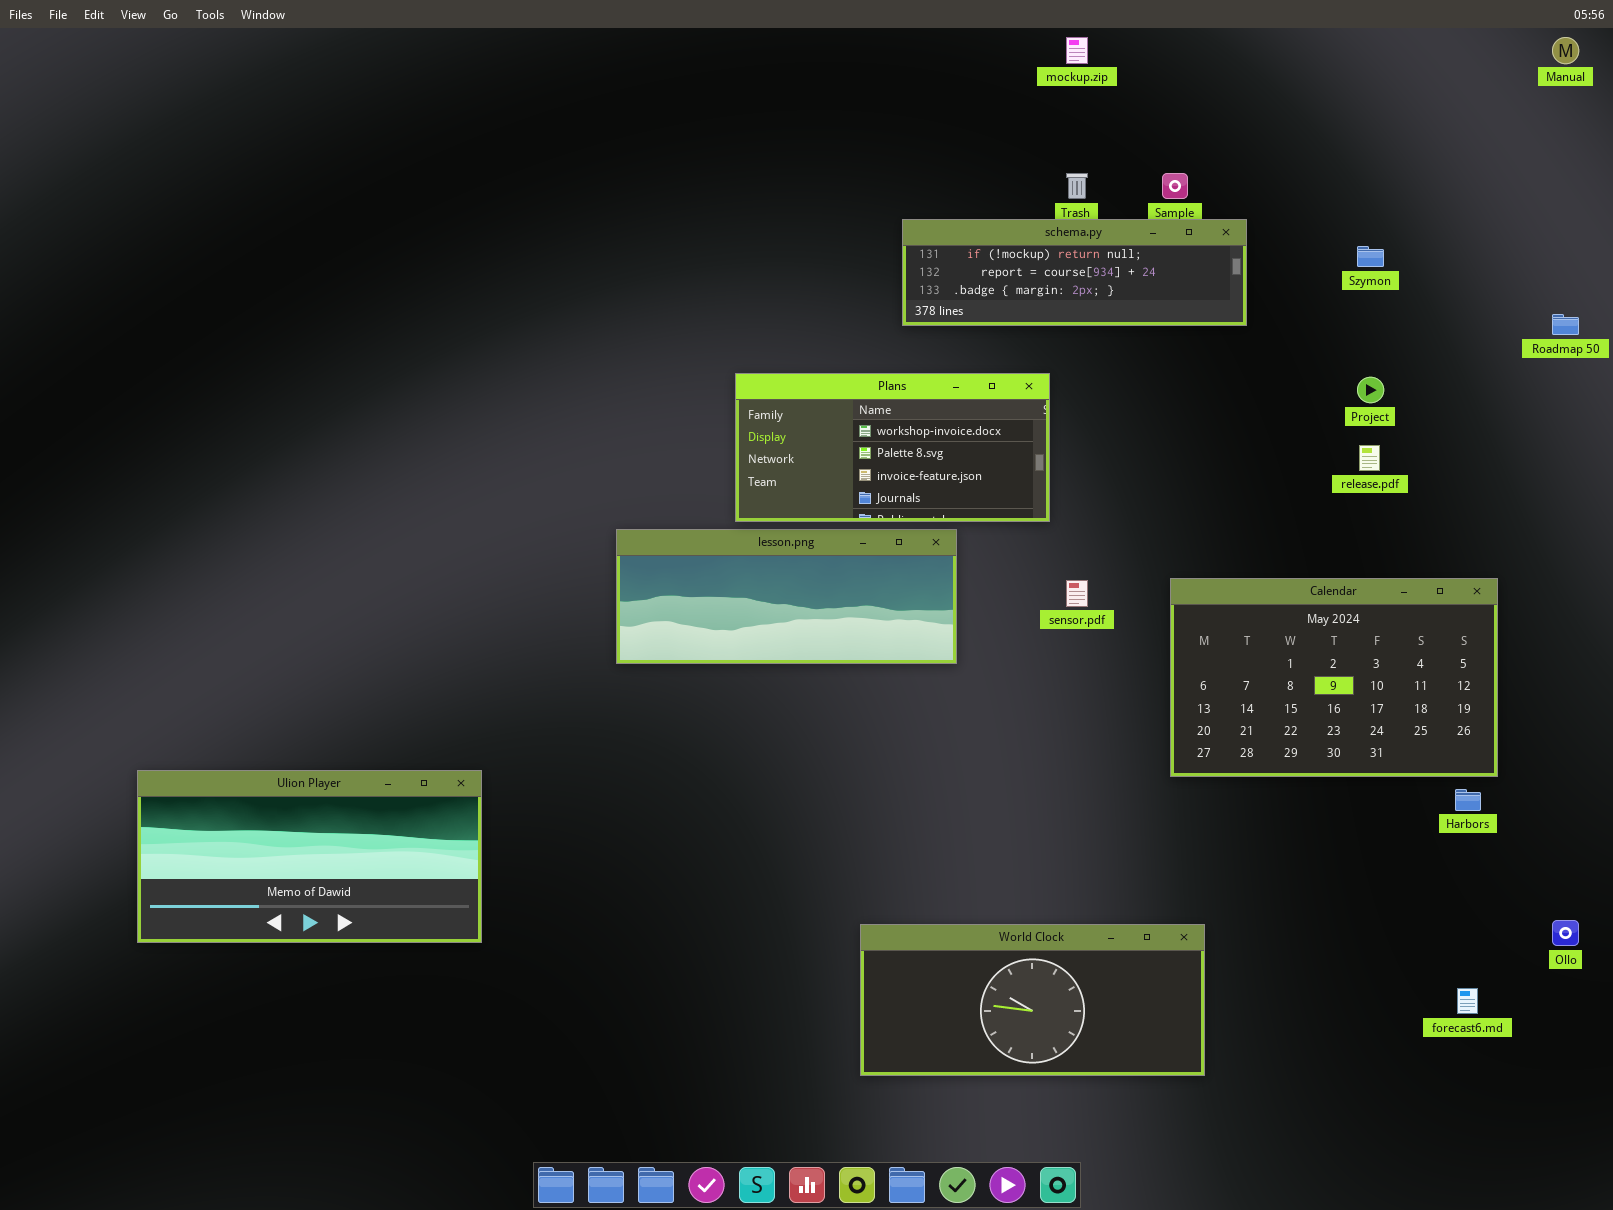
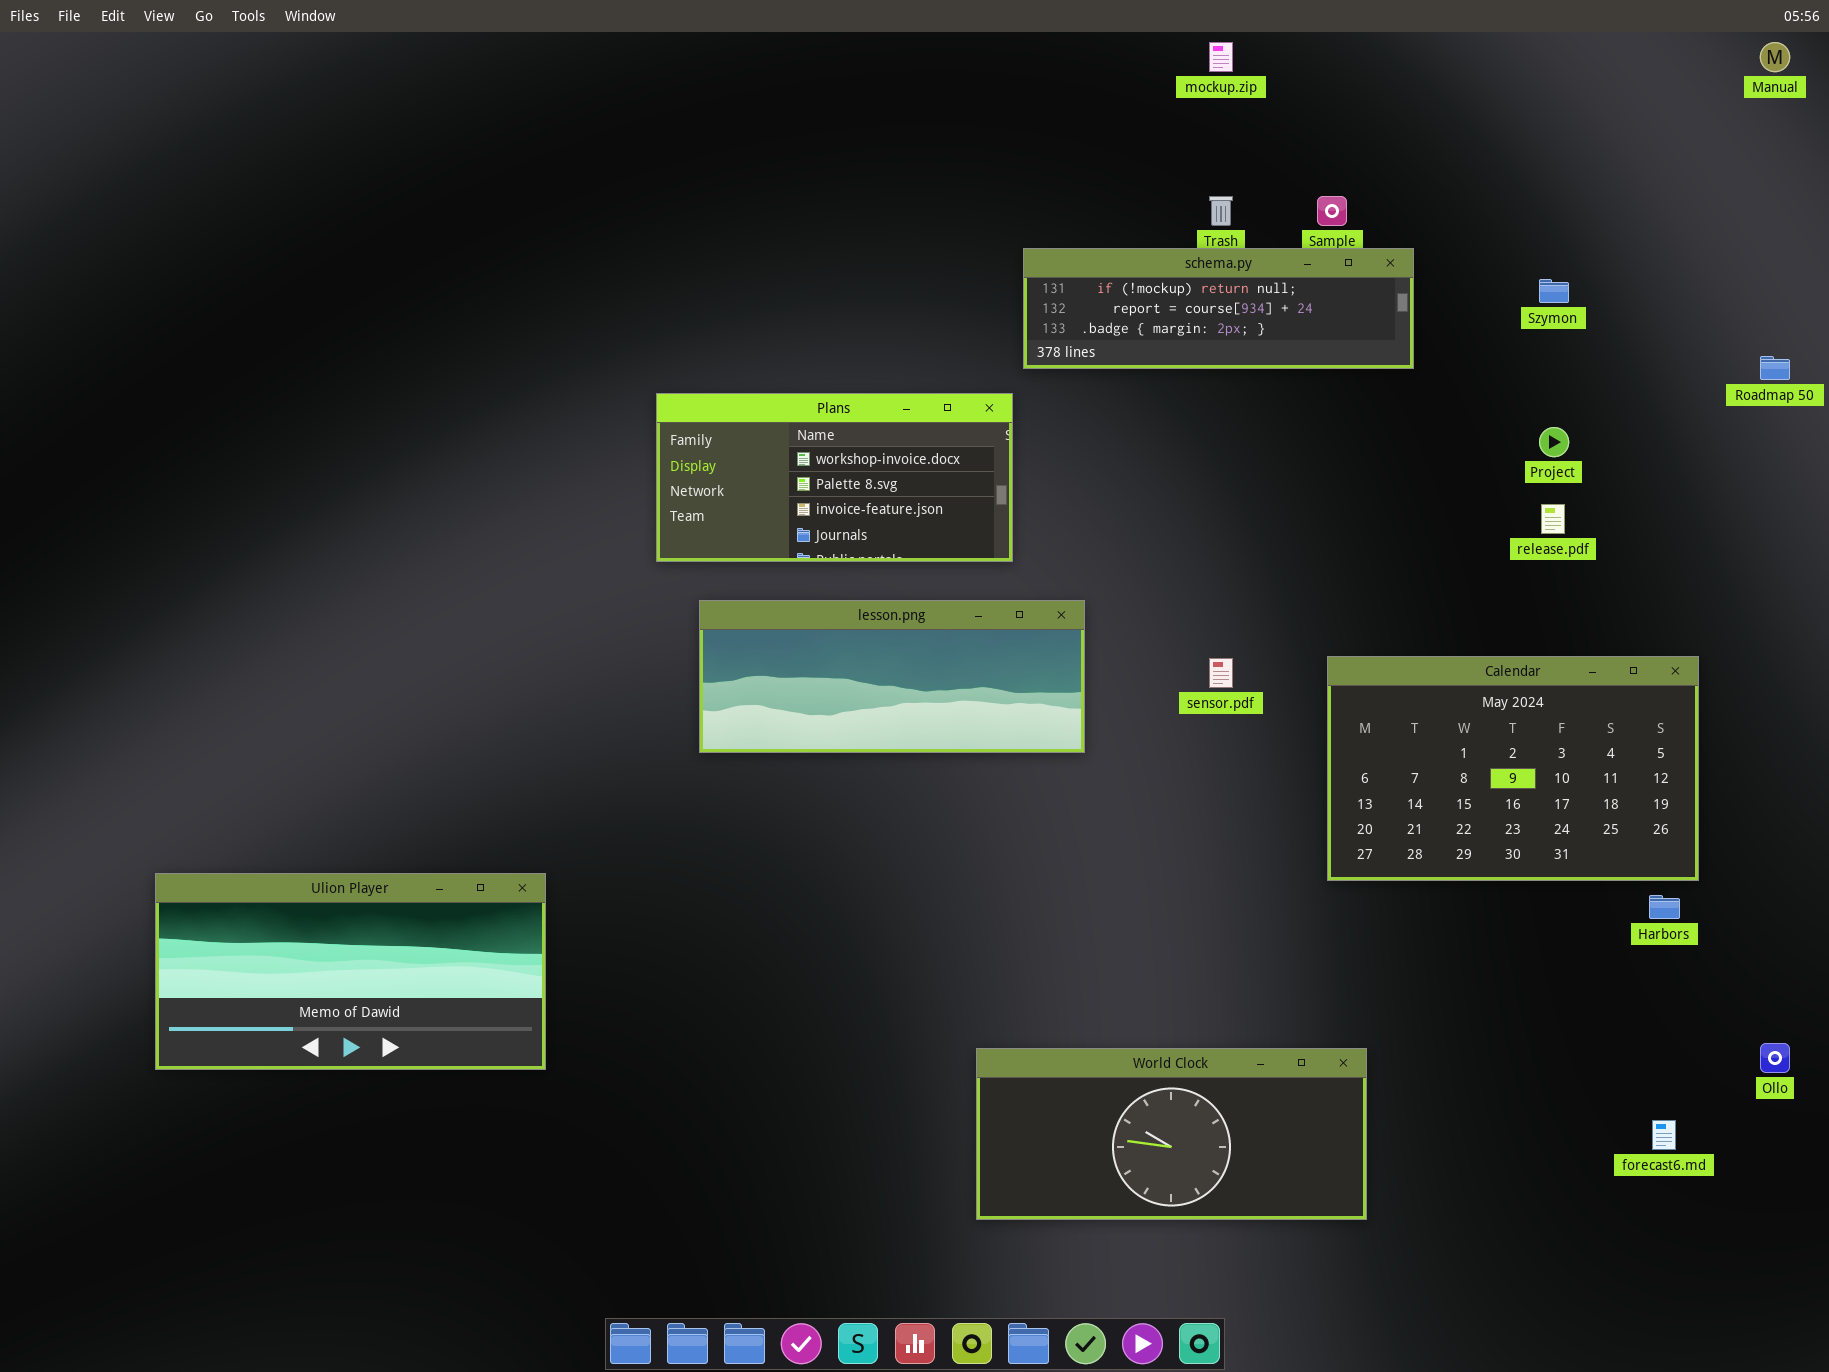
Plans: [735,373,1050,522] -> [656,393,1013,562], moved

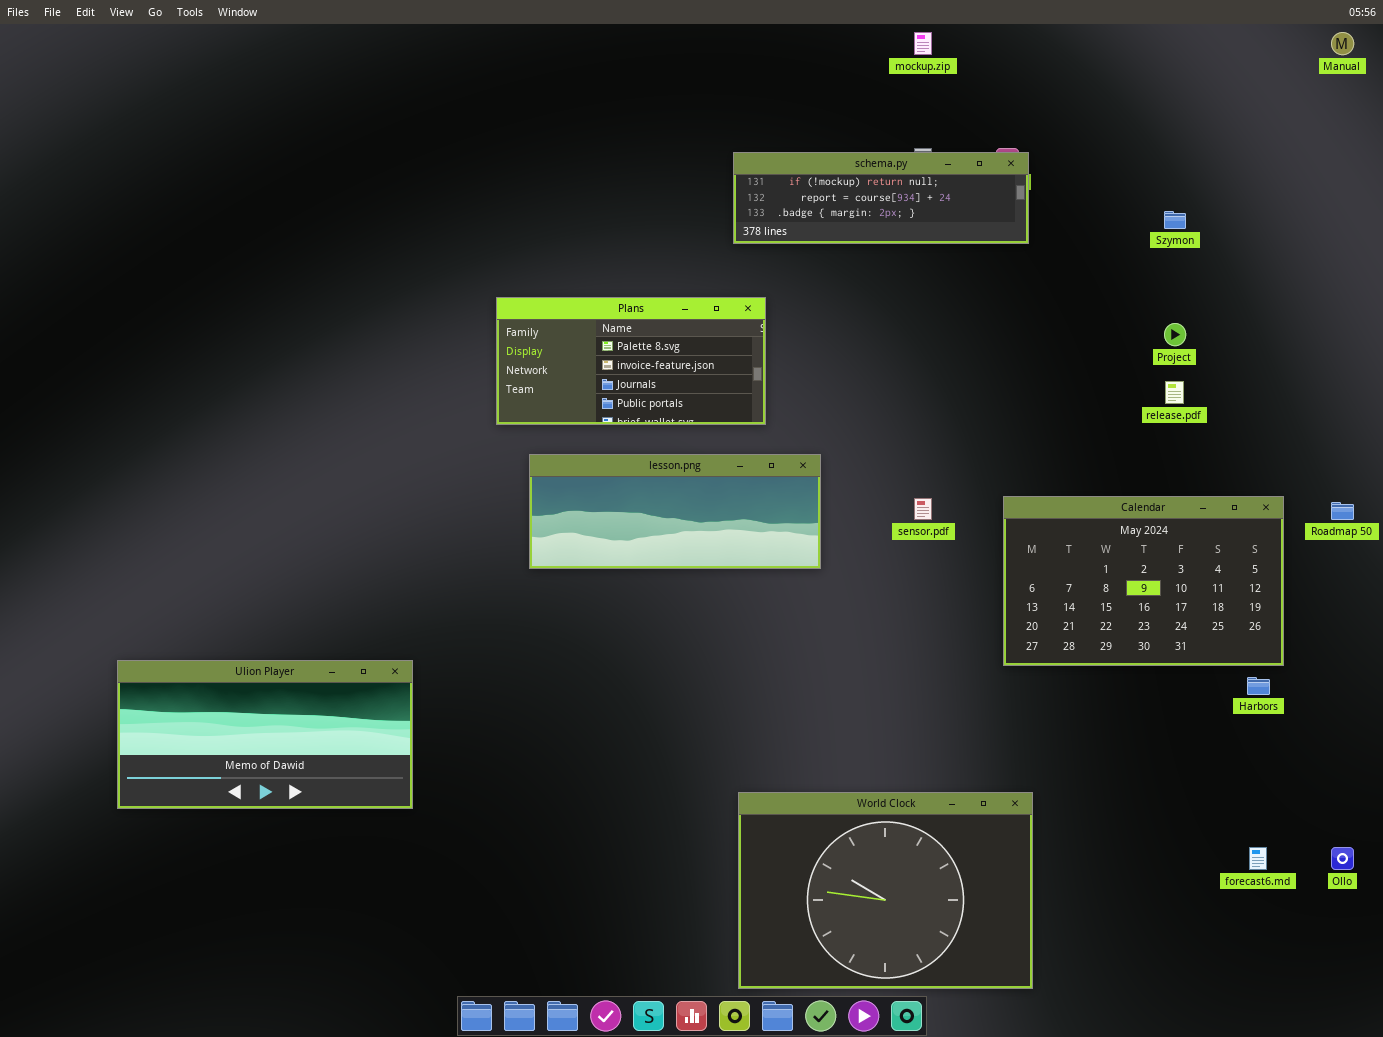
schema.py: [1023,248,1414,369] -> [733,152,1029,244], moved
Roadmap 50: [1760,356,1790,380] -> [1331,502,1354,520], moved
Plans: [656,393,1013,562] -> [496,297,766,425], scrolled down 1 row
Ollo: [1760,1043,1790,1073] -> [1331,847,1354,870], moved
World Clock: [976,1048,1367,1220] -> [738,792,1033,989], resized

